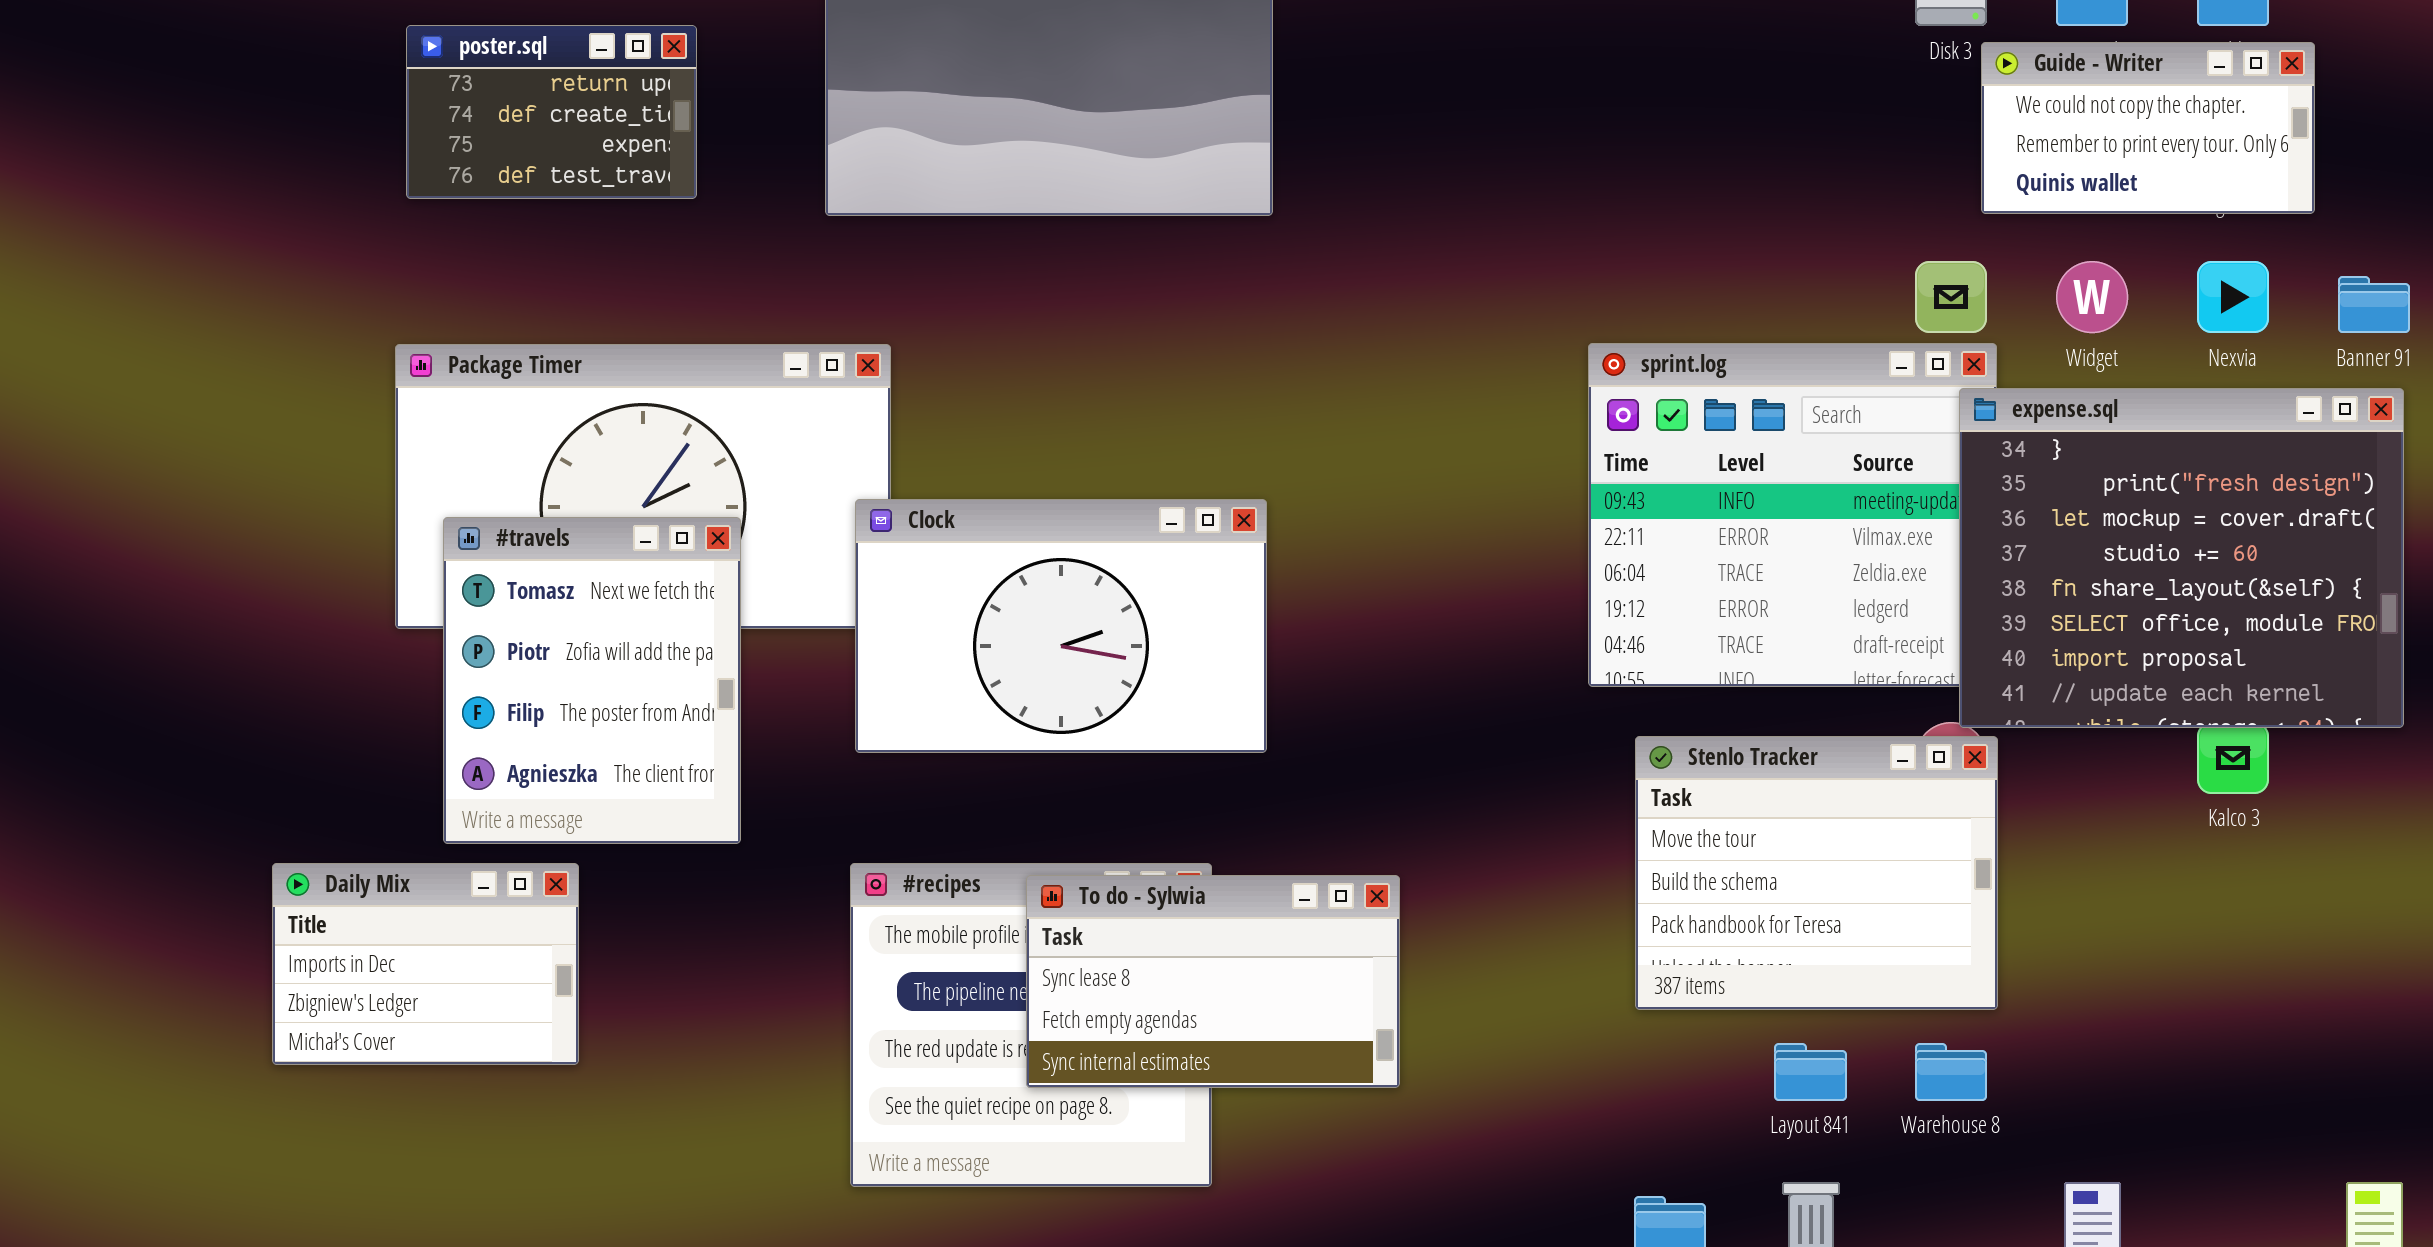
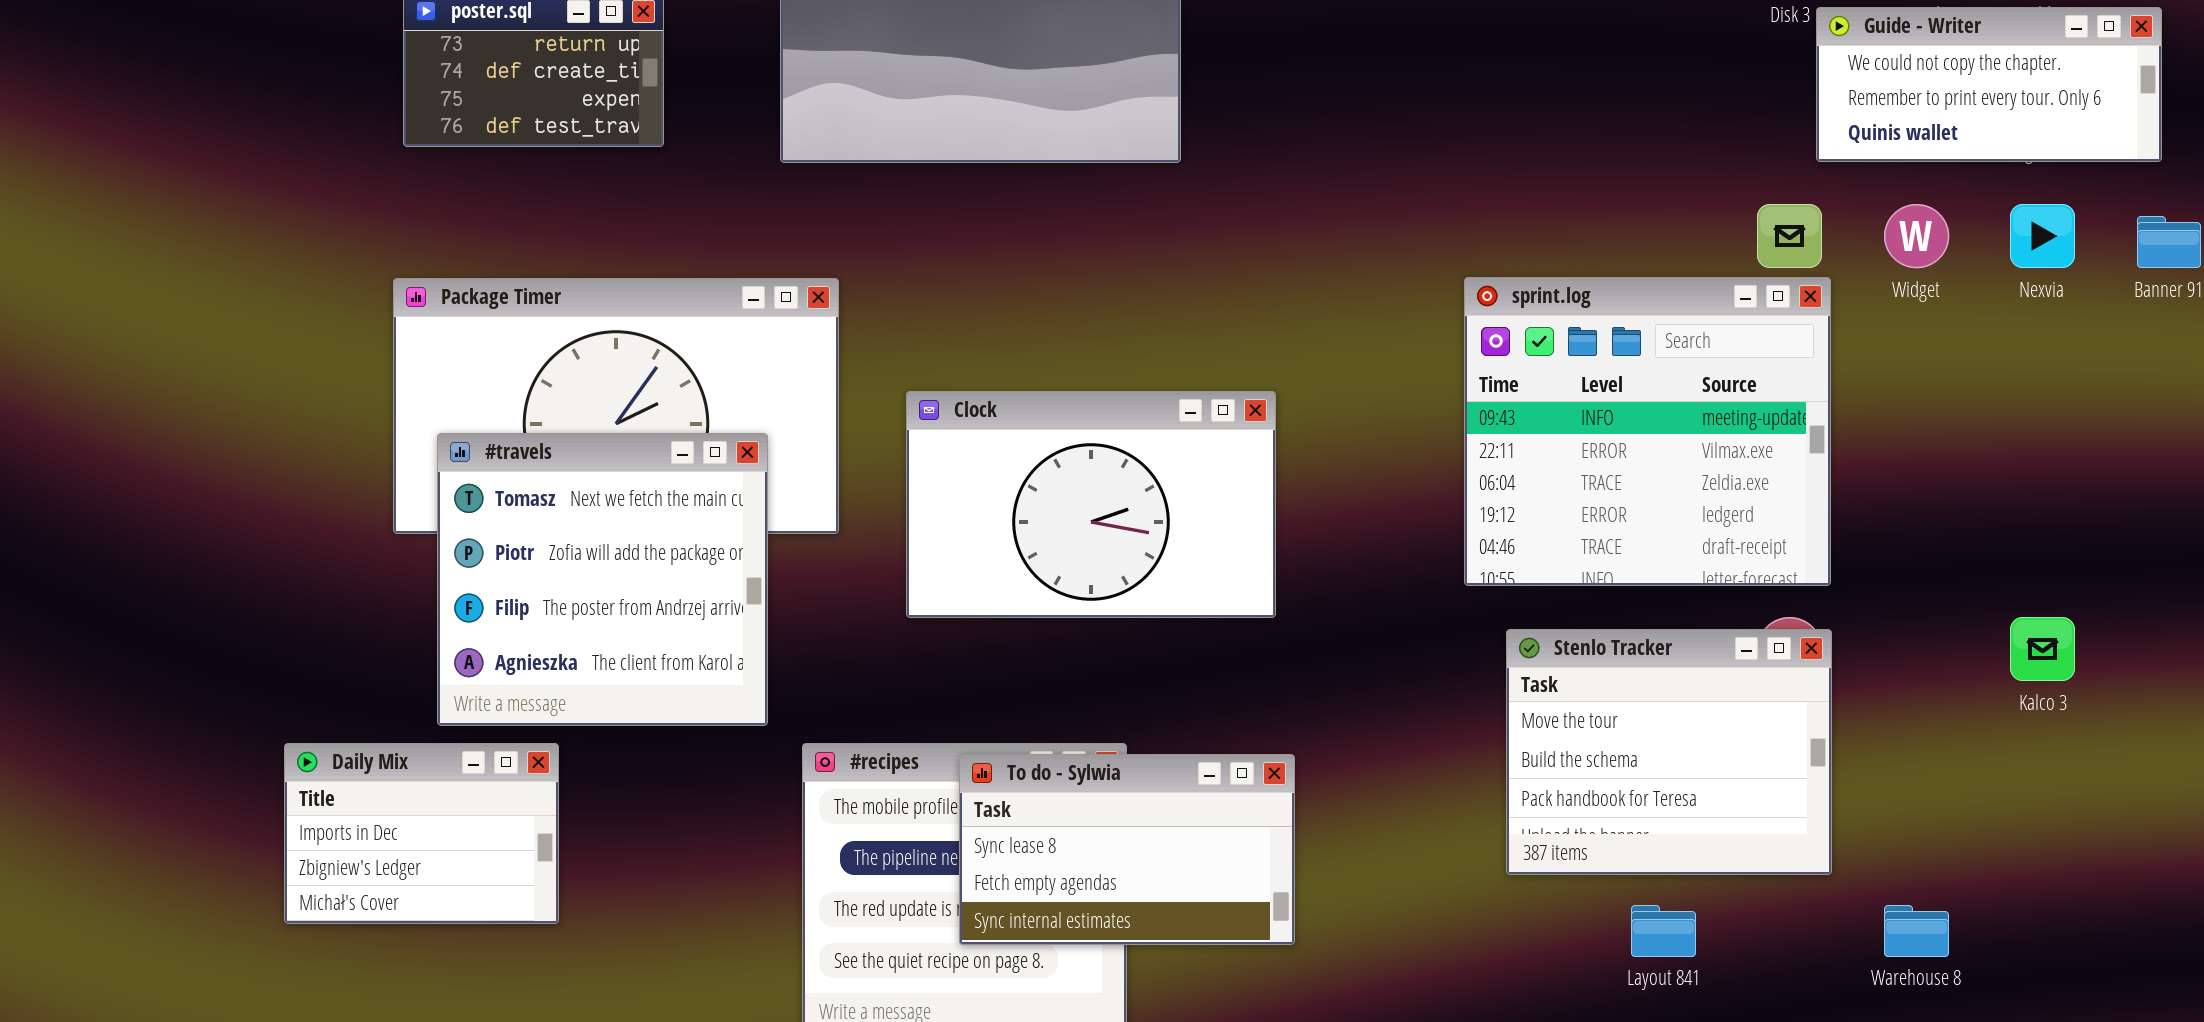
Guide - Writer: [1981,42,2315,214] -> [1816,7,2162,162], resized
expense.sql: [1959,388,2404,728] -> none, closed
Clock: [855,499,1267,753] -> [906,391,1276,618], moved
#travels: [443,517,741,844] -> [437,433,768,726], resized
Warehouse 8: [1915,1043,1987,1101] -> [1884,905,1949,957], moved

